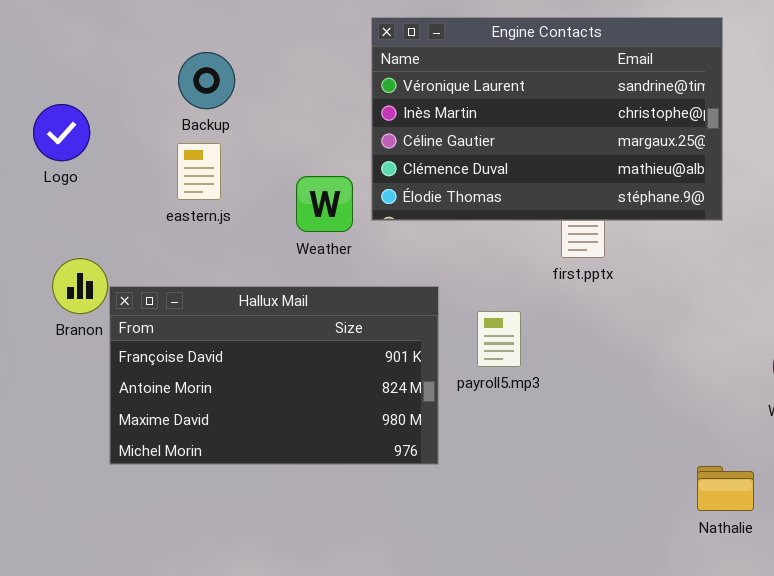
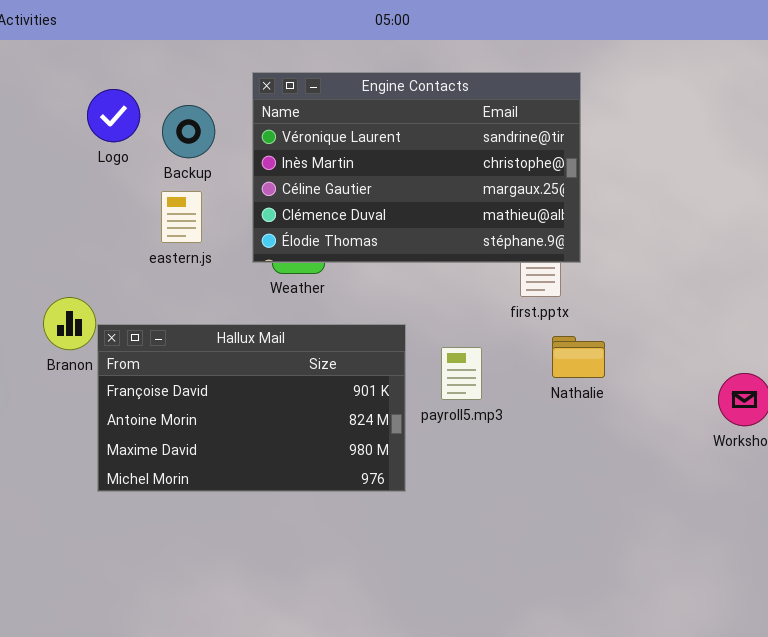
Engine Contacts: [371,17,723,221] -> [252,72,581,263], moved
Logo: [33,104,90,161] -> [87,89,140,142], moved
Nathalie: [697,466,754,511] -> [552,336,605,378], moved

